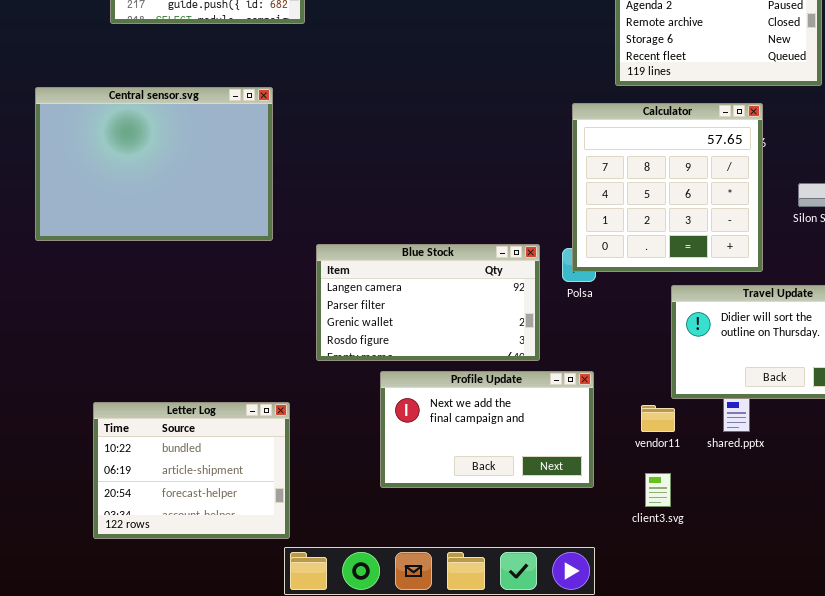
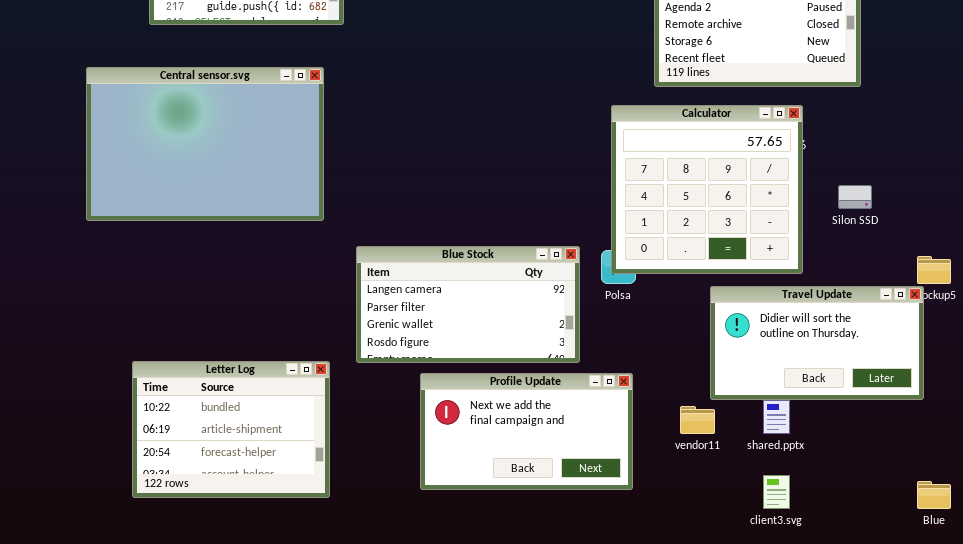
Central sensor.svg: [35,87,273,241] -> [86,67,324,221], moved
Letter Log: [93,402,290,539] -> [132,361,330,498], moved
client3.svg: [645,473,671,507] -> [763,475,790,509], moved

